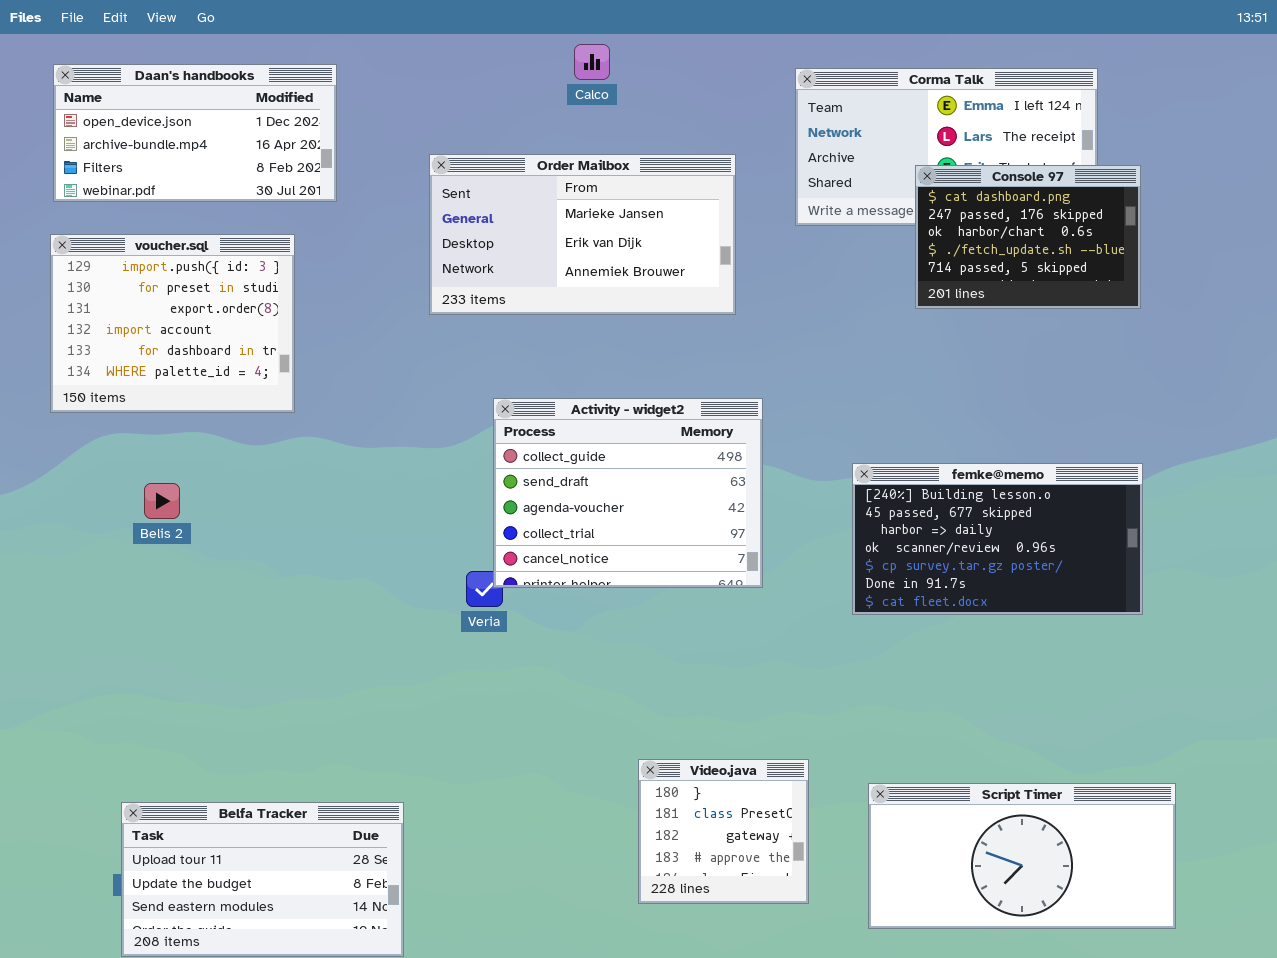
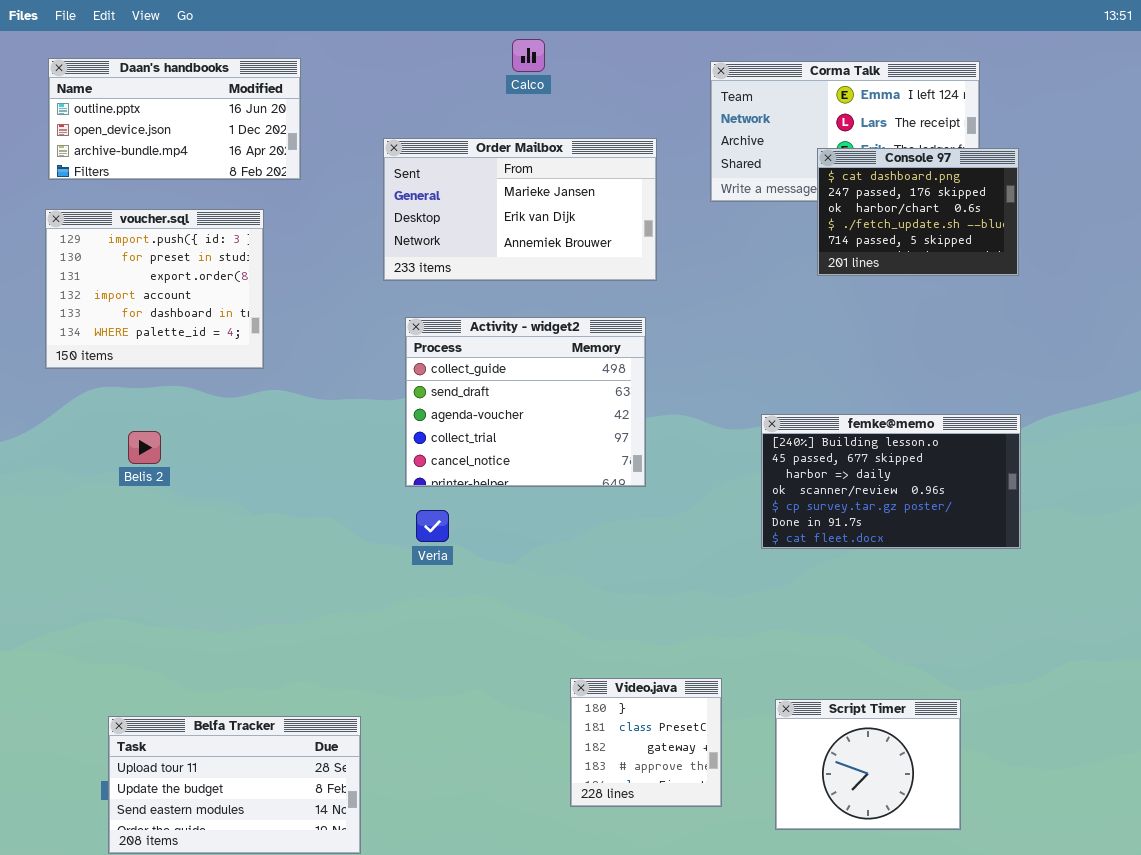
Daan's handbooks: [53,64,337,202] -> [48,58,301,180], scrolled up 1 row
Activity - widget2: [493,398,763,588] -> [405,317,646,487], moved
Script Timer: [868,783,1176,929] -> [775,699,961,830], resized

